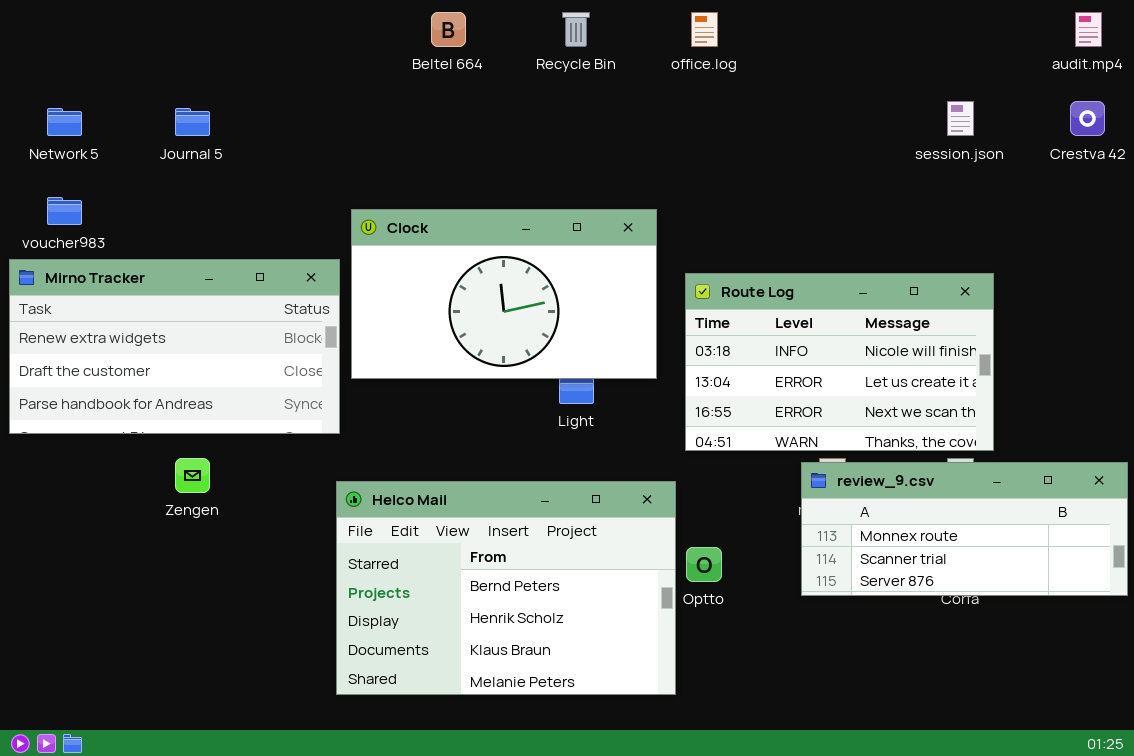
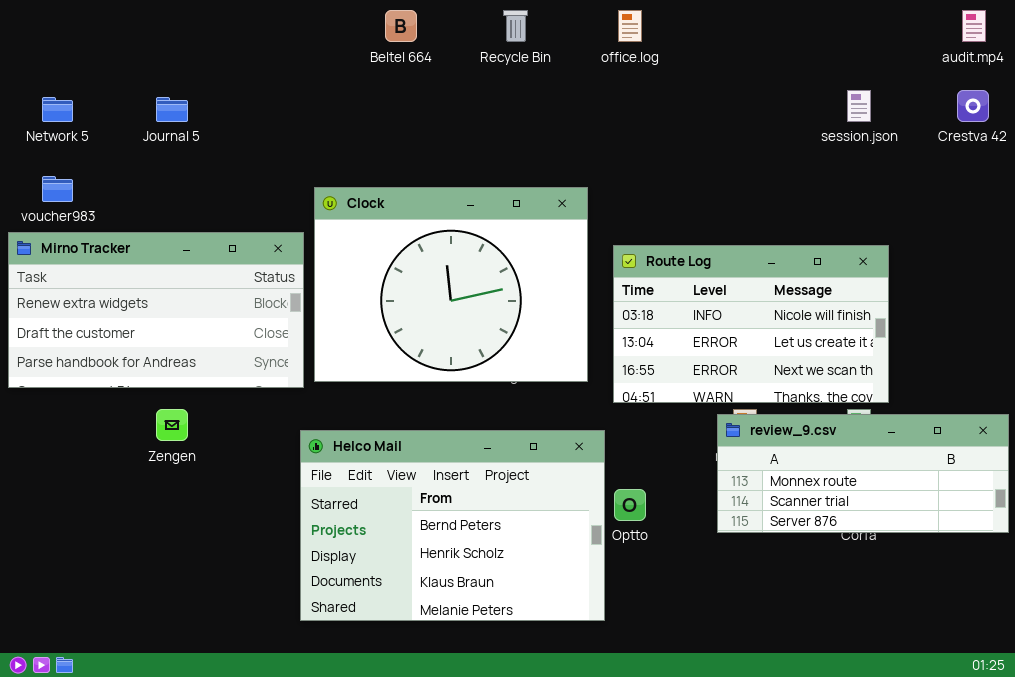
Clock: [351,209,657,379] -> [314,187,588,382], resized

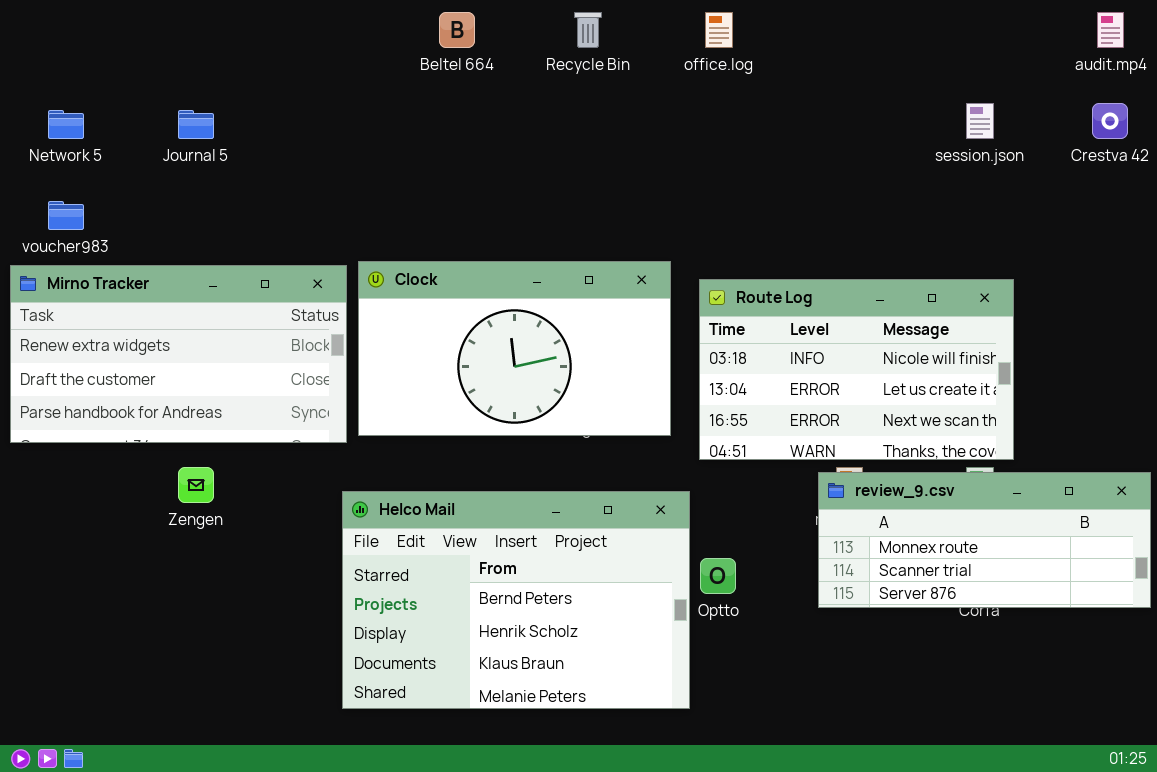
Clock: [314,187,588,382] -> [358,261,671,436], resized

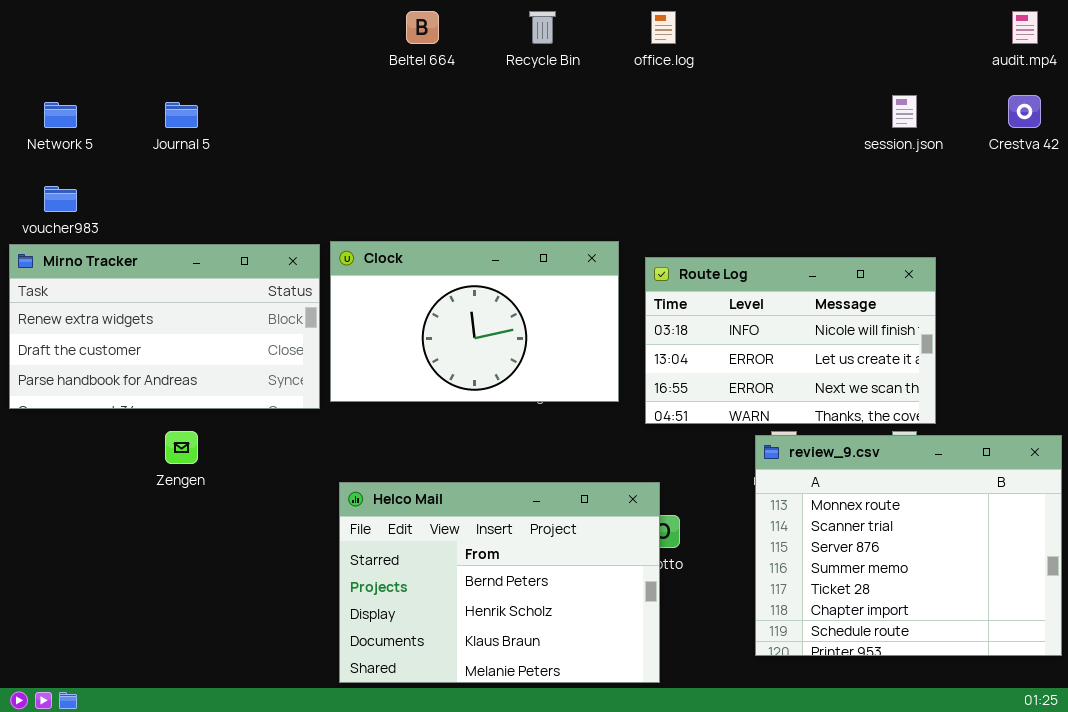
review_9.csv: [818,472,1151,608] -> [755,435,1062,656], resized
Helco Mail: [342,491,690,709] -> [339,482,660,683], moved

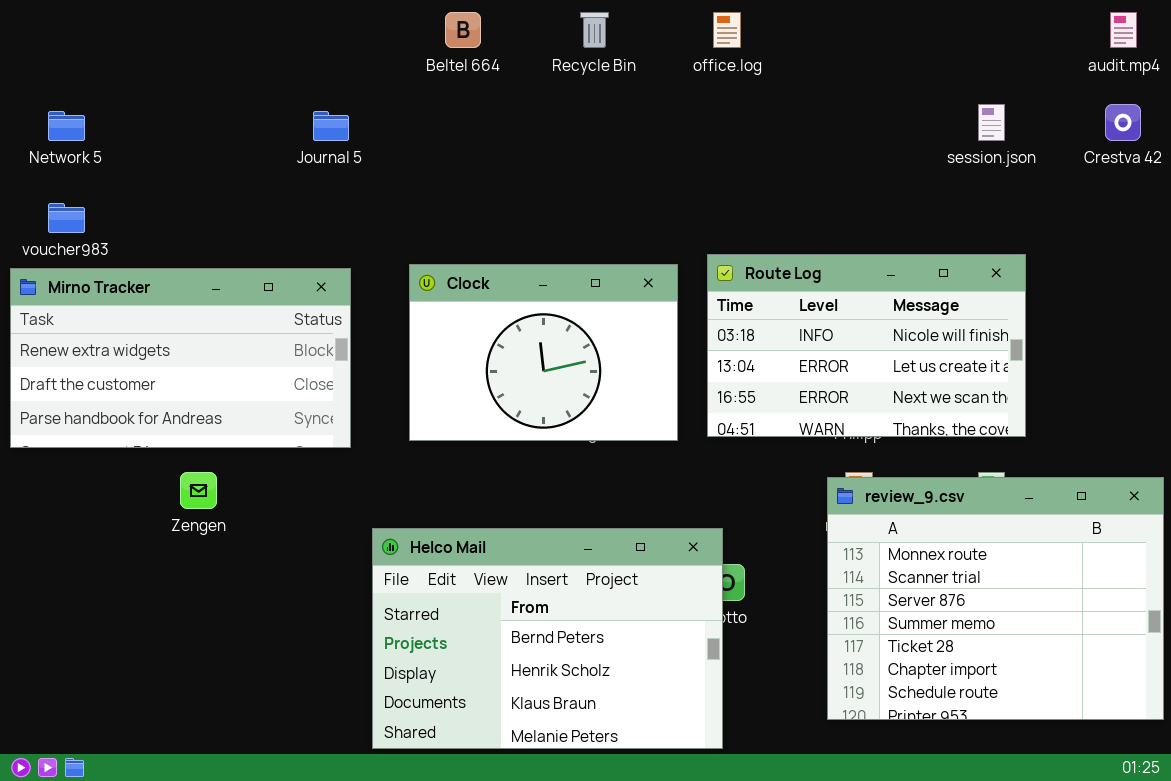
Journal 5: [165,102,198,128] -> [313,111,349,141], moved
Clock: [330,241,619,402] -> [409,264,678,441], resized
Route Log: [645,257,936,424] -> [707,254,1026,437], moved

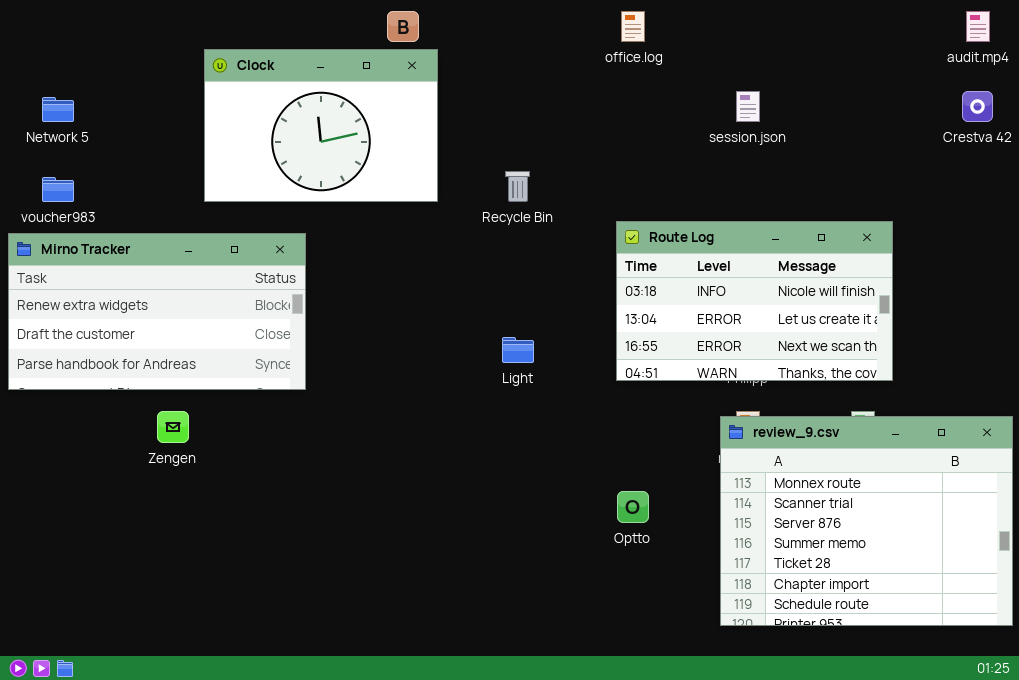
Recycle Bin: [580,12,609,48] -> [505,171,530,202], moved
session.json: [978,104,1005,141] -> [736,91,760,122], moved
Clock: [409,264,678,441] -> [204,49,438,202], moved
Helco Mail: [372,528,723,749] -> none, closed

